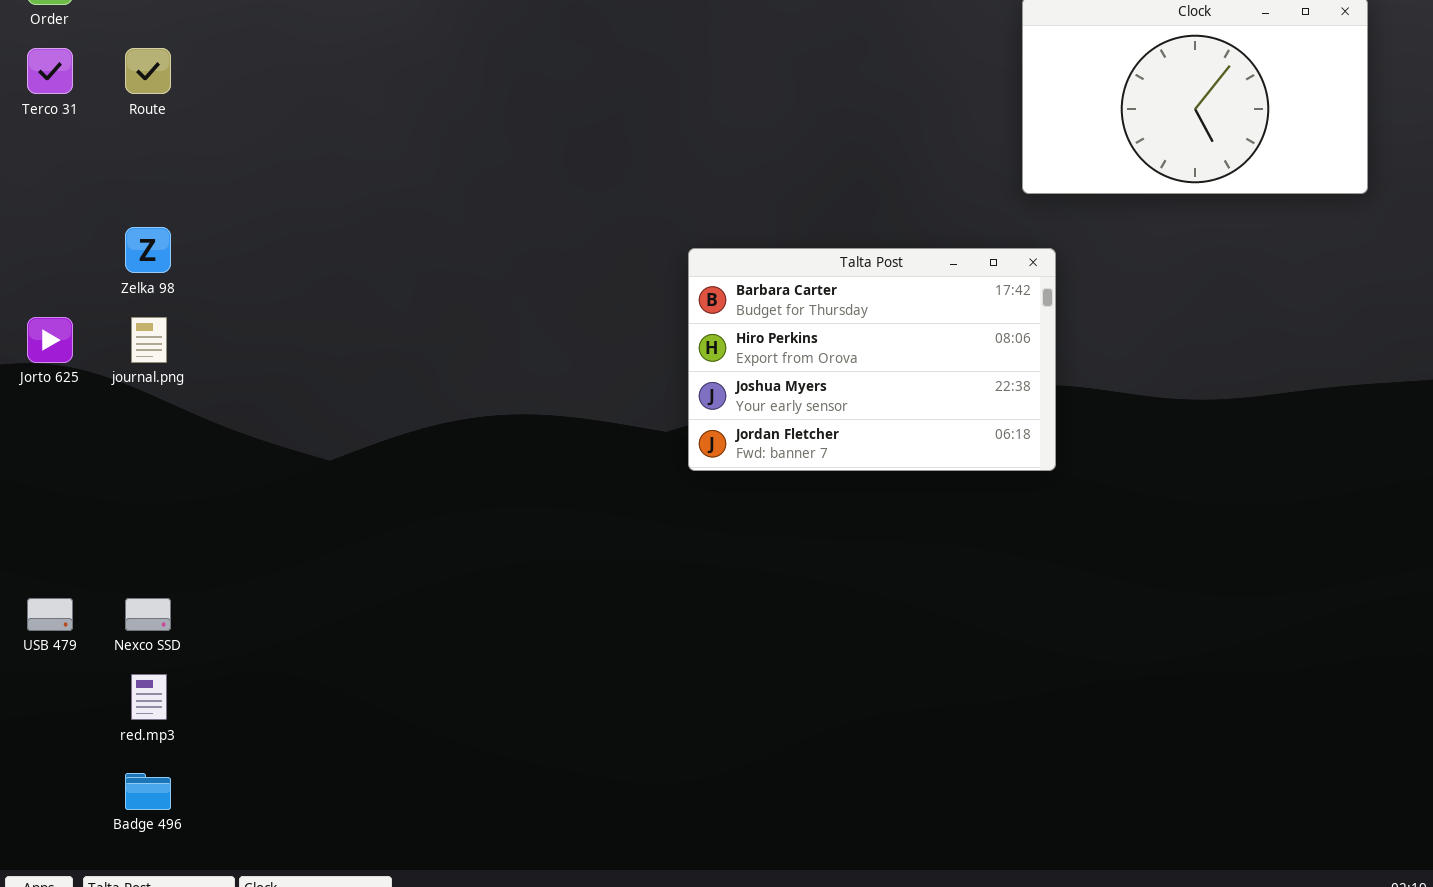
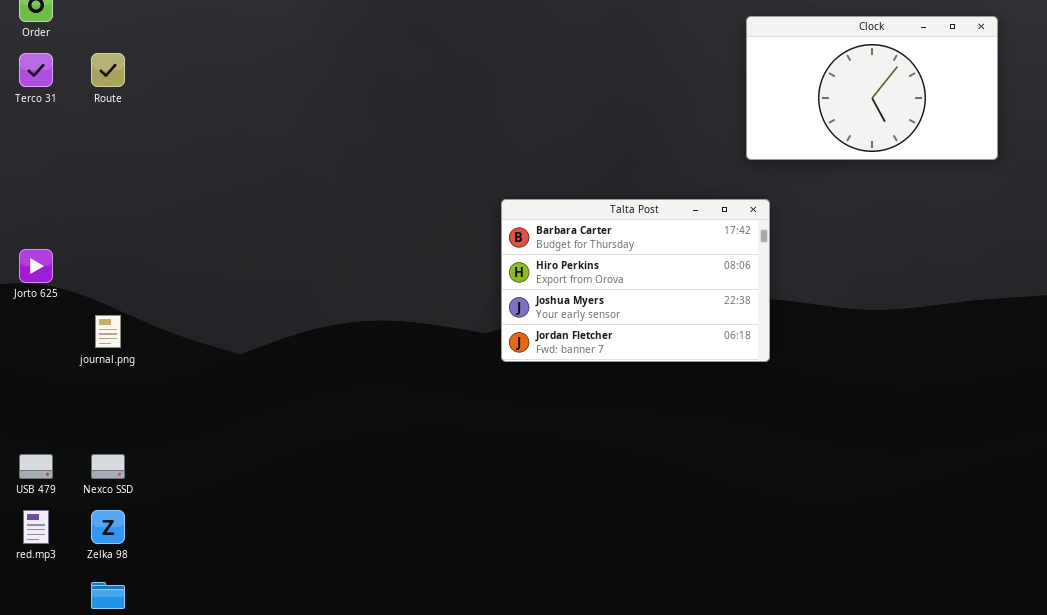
Zelka 98: [125,227,171,273] -> [91,510,125,544], moved
journal.png: [131,317,167,363] -> [95,315,121,348], moved
red.mp3: [131,674,167,720] -> [23,510,49,544], moved

